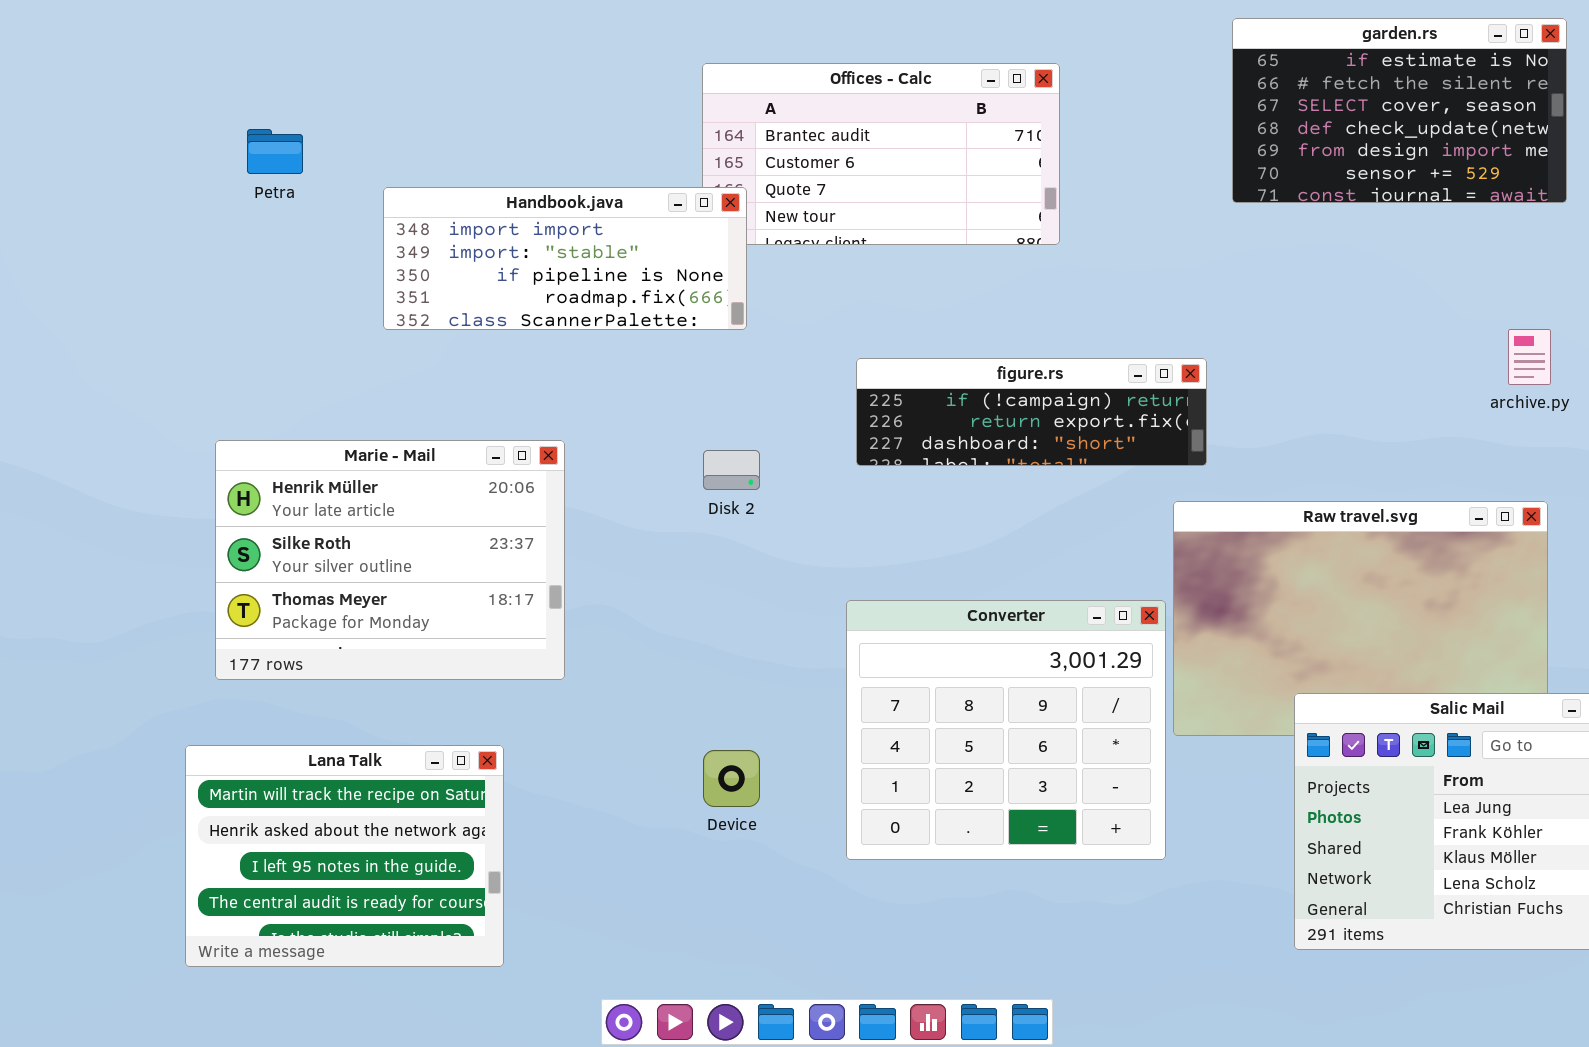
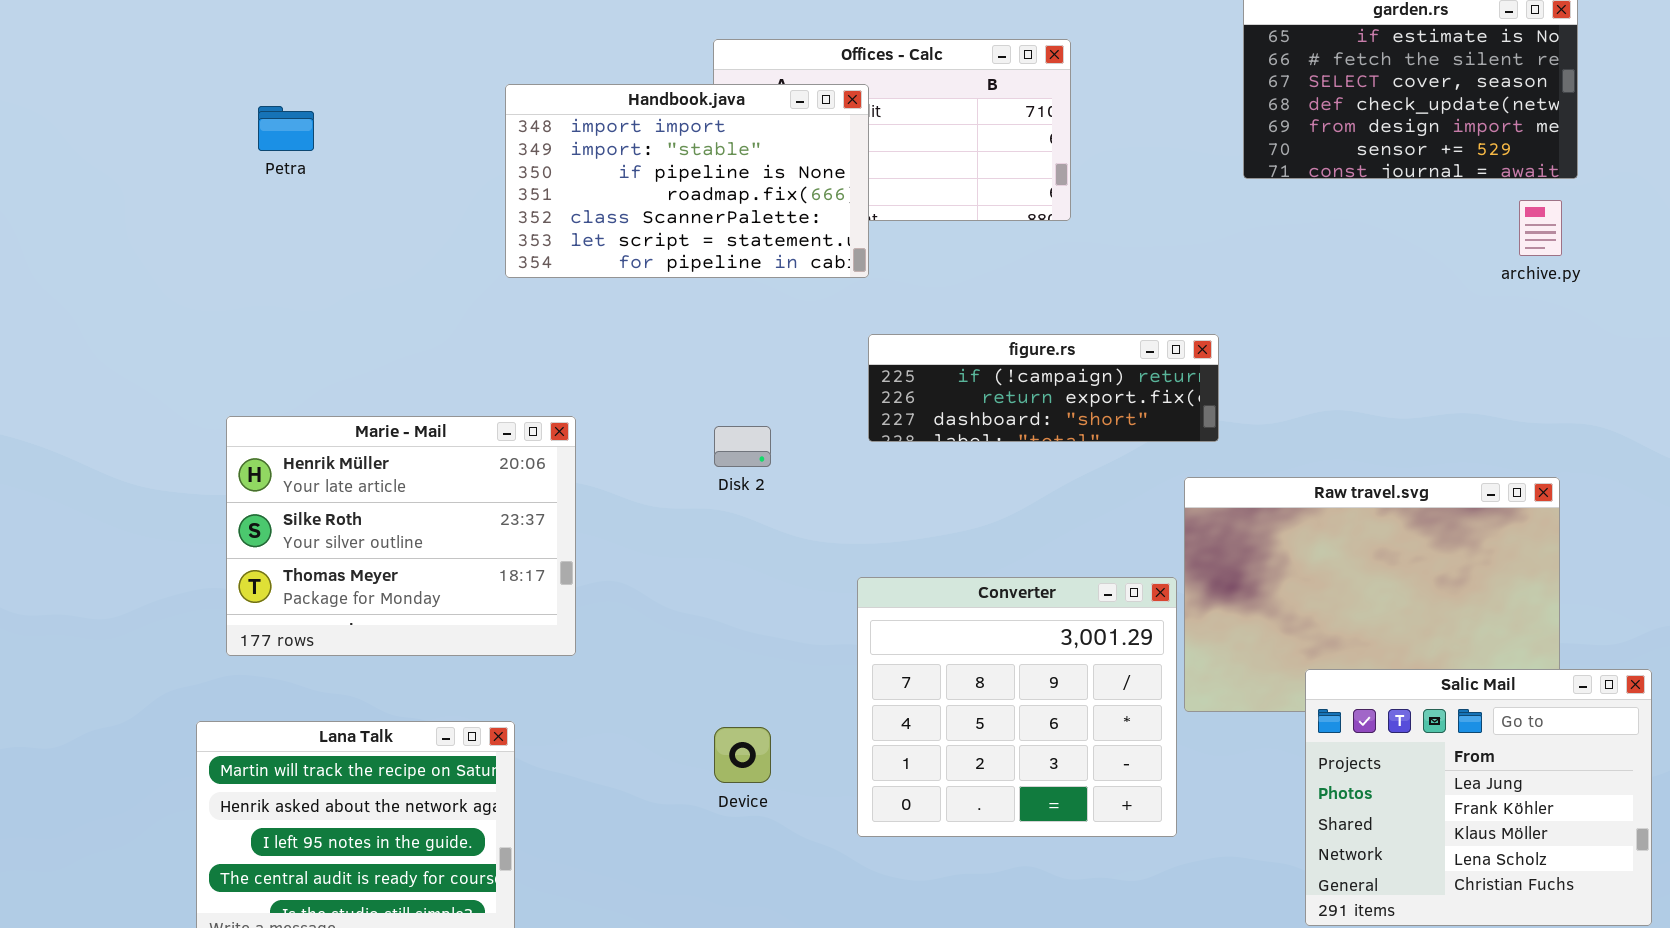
Handbook.java: [383,187,747,330] -> [505,84,869,278], moved, resized
archive.py: [1508,329,1551,385] -> [1519,200,1562,256], moved

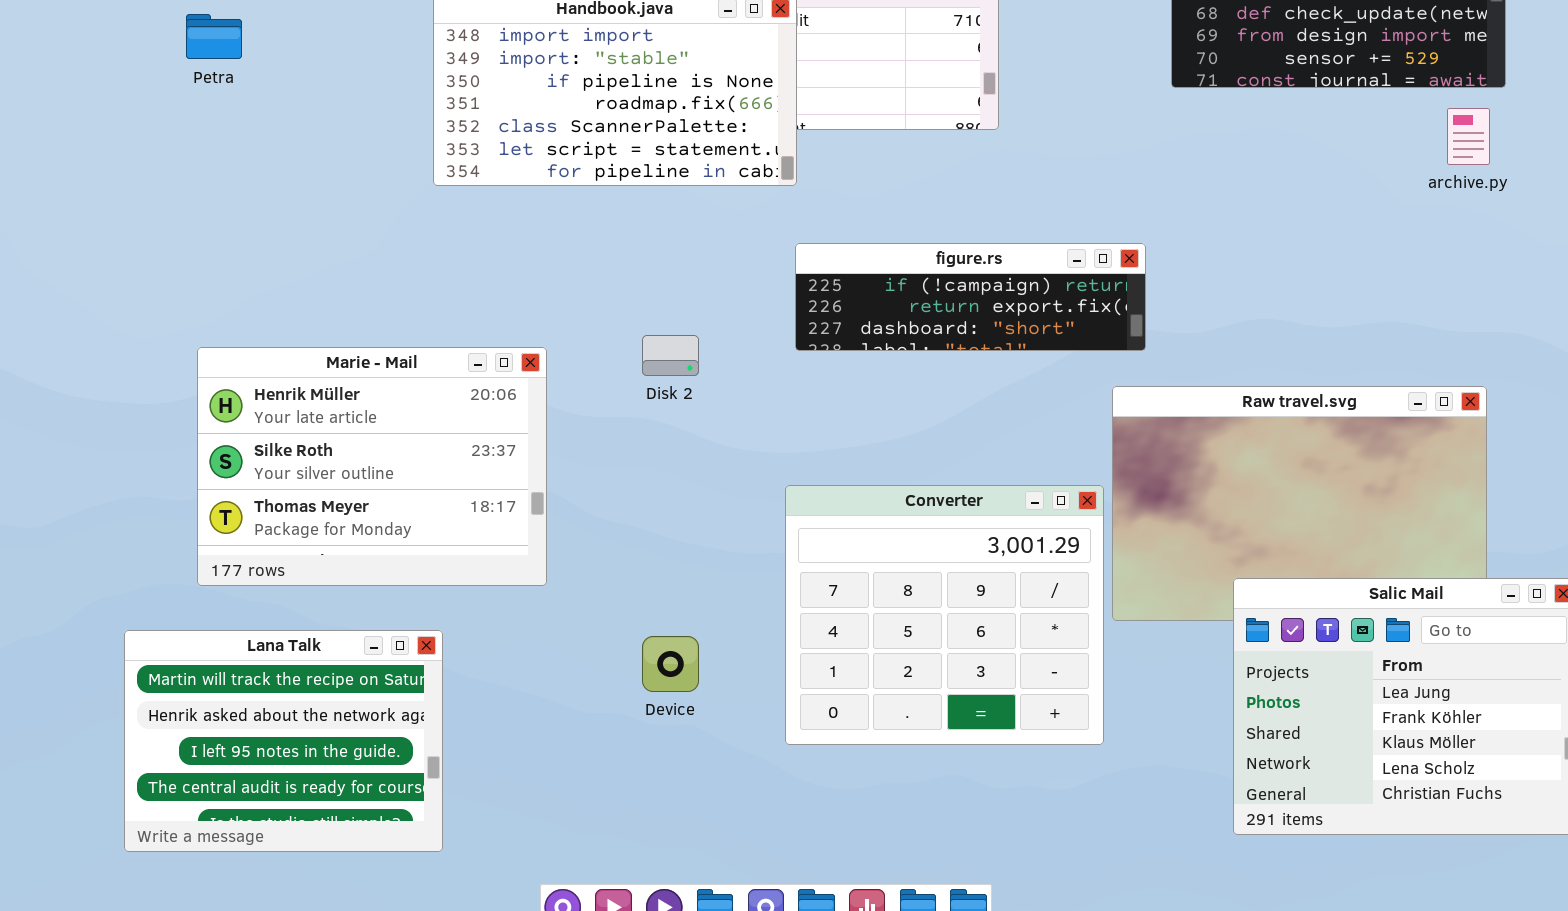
Marie - Mail: [226,416,576,656] -> [197,347,547,586], moved

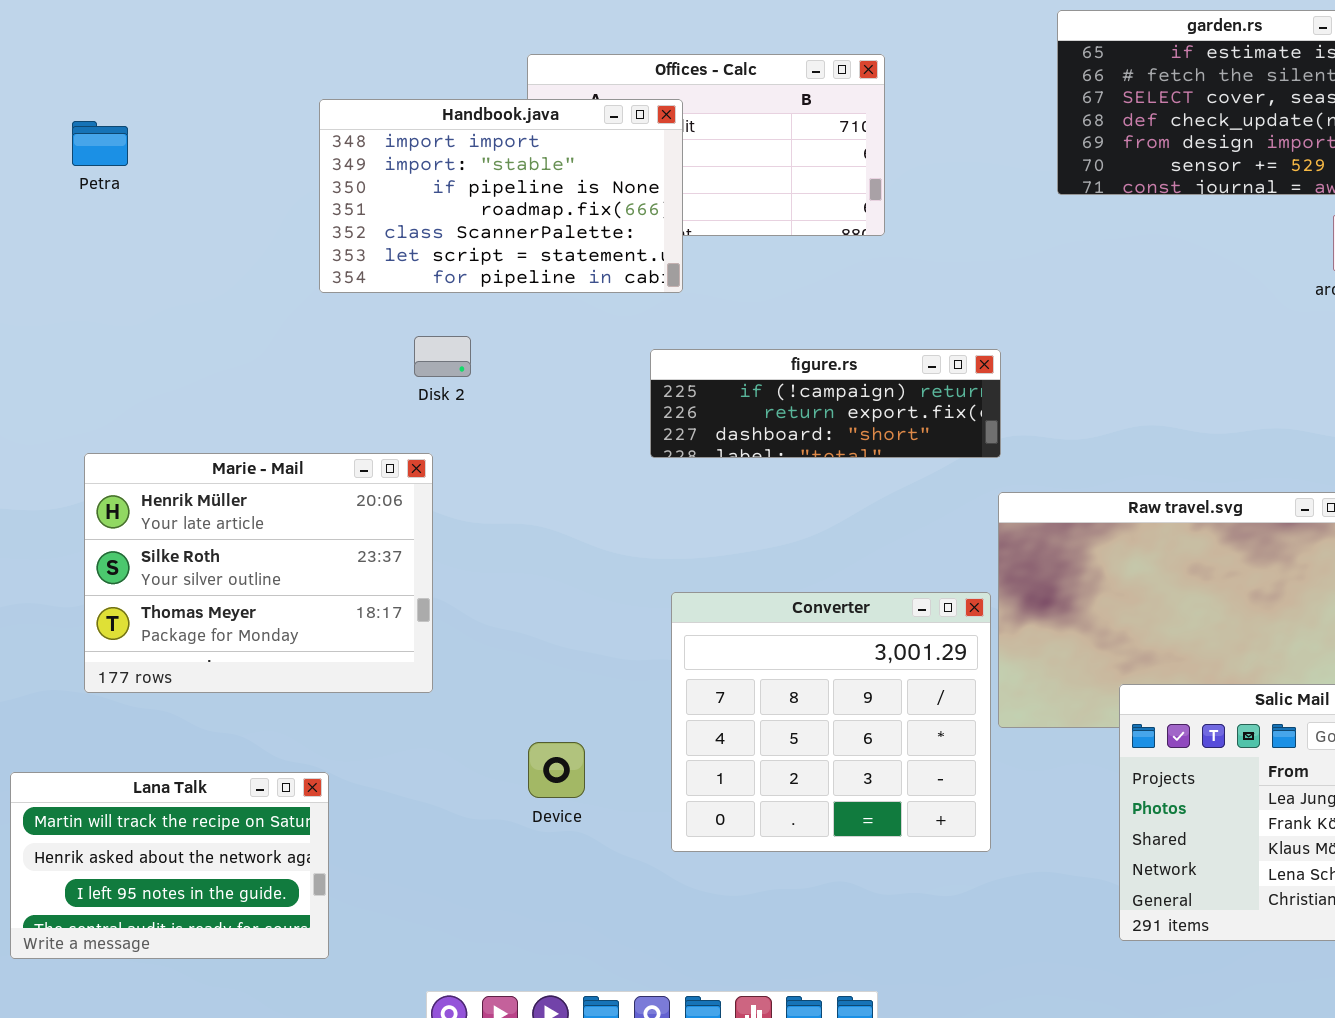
figure.rs: [795,243,1146,351] -> [650,349,1001,458], moved
Disk 2: [642,335,699,376] -> [414,336,471,377], moved
Lana Talk: [124,630,443,852] -> [10,772,329,959], resized

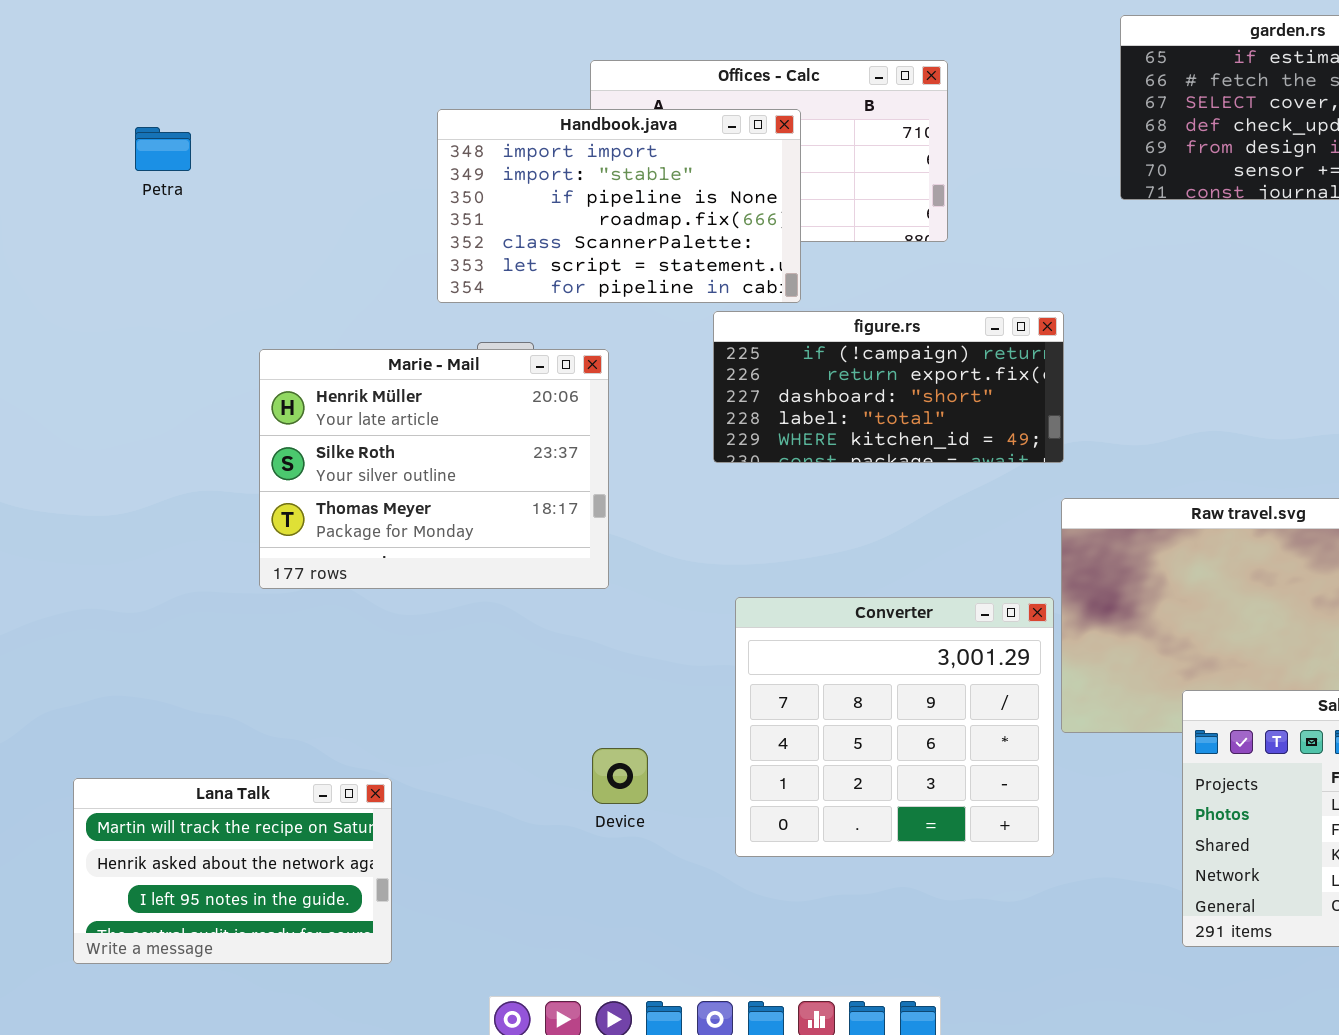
Handbook.java: [319,99,683,293] -> [437,109,801,303], moved
figure.rs: [650,349,1001,458] -> [713,311,1064,463], resized
Marie - Mail: [84,453,433,693] -> [259,349,609,589], moved

